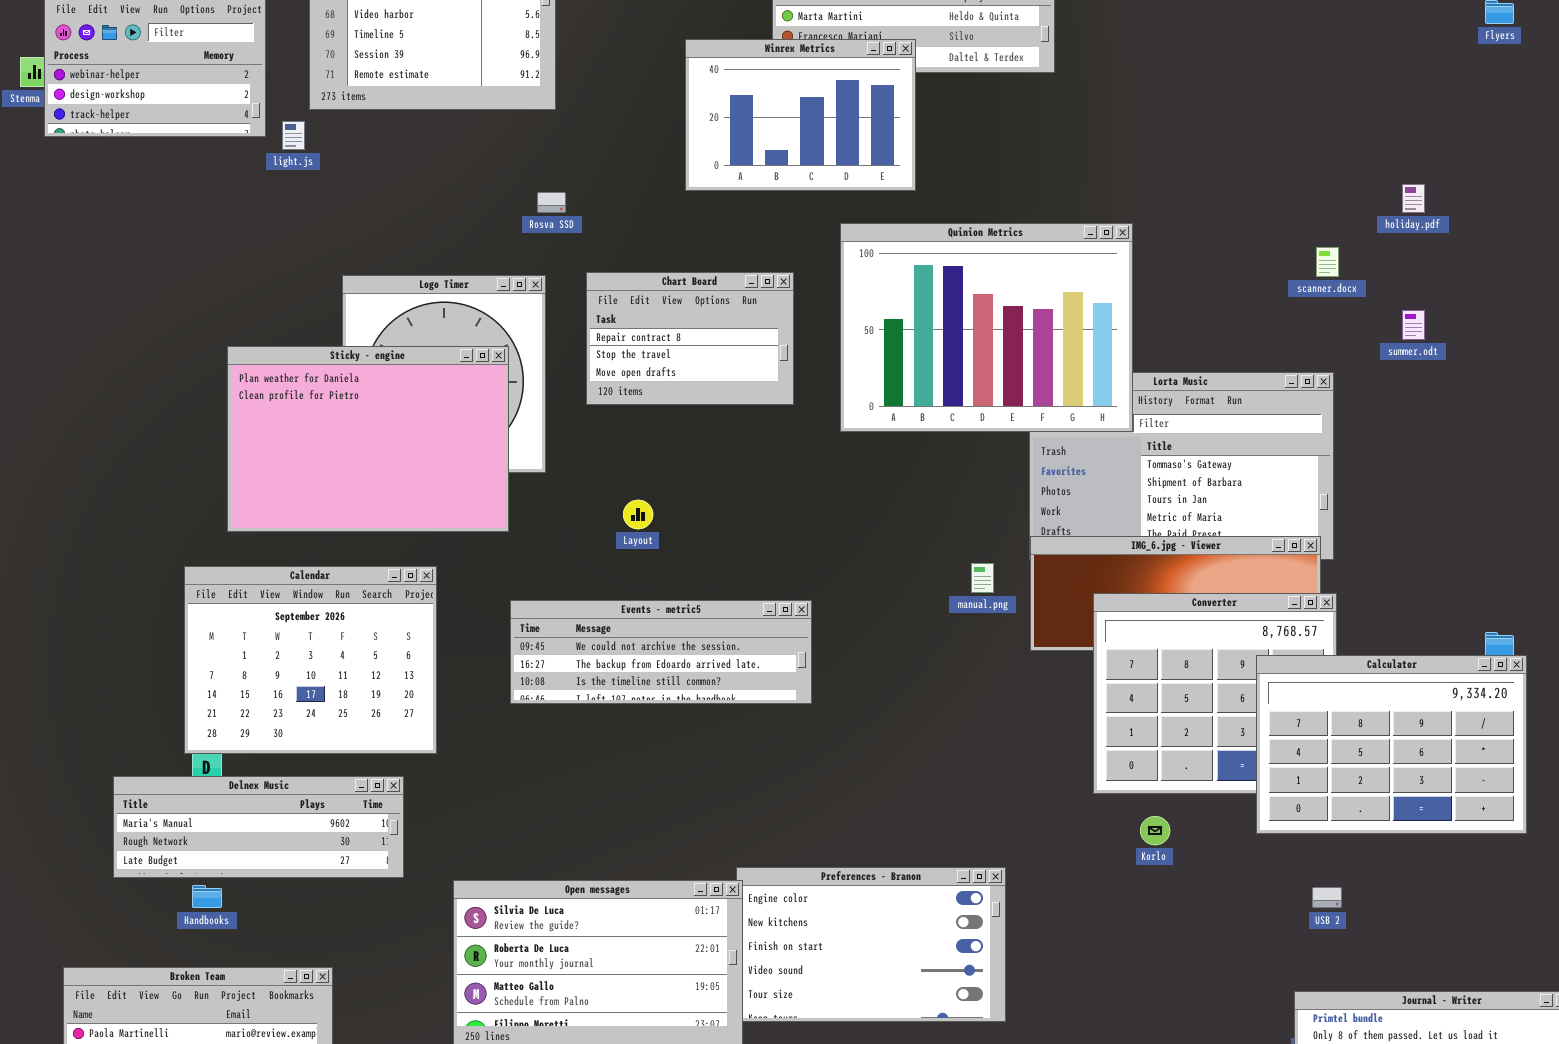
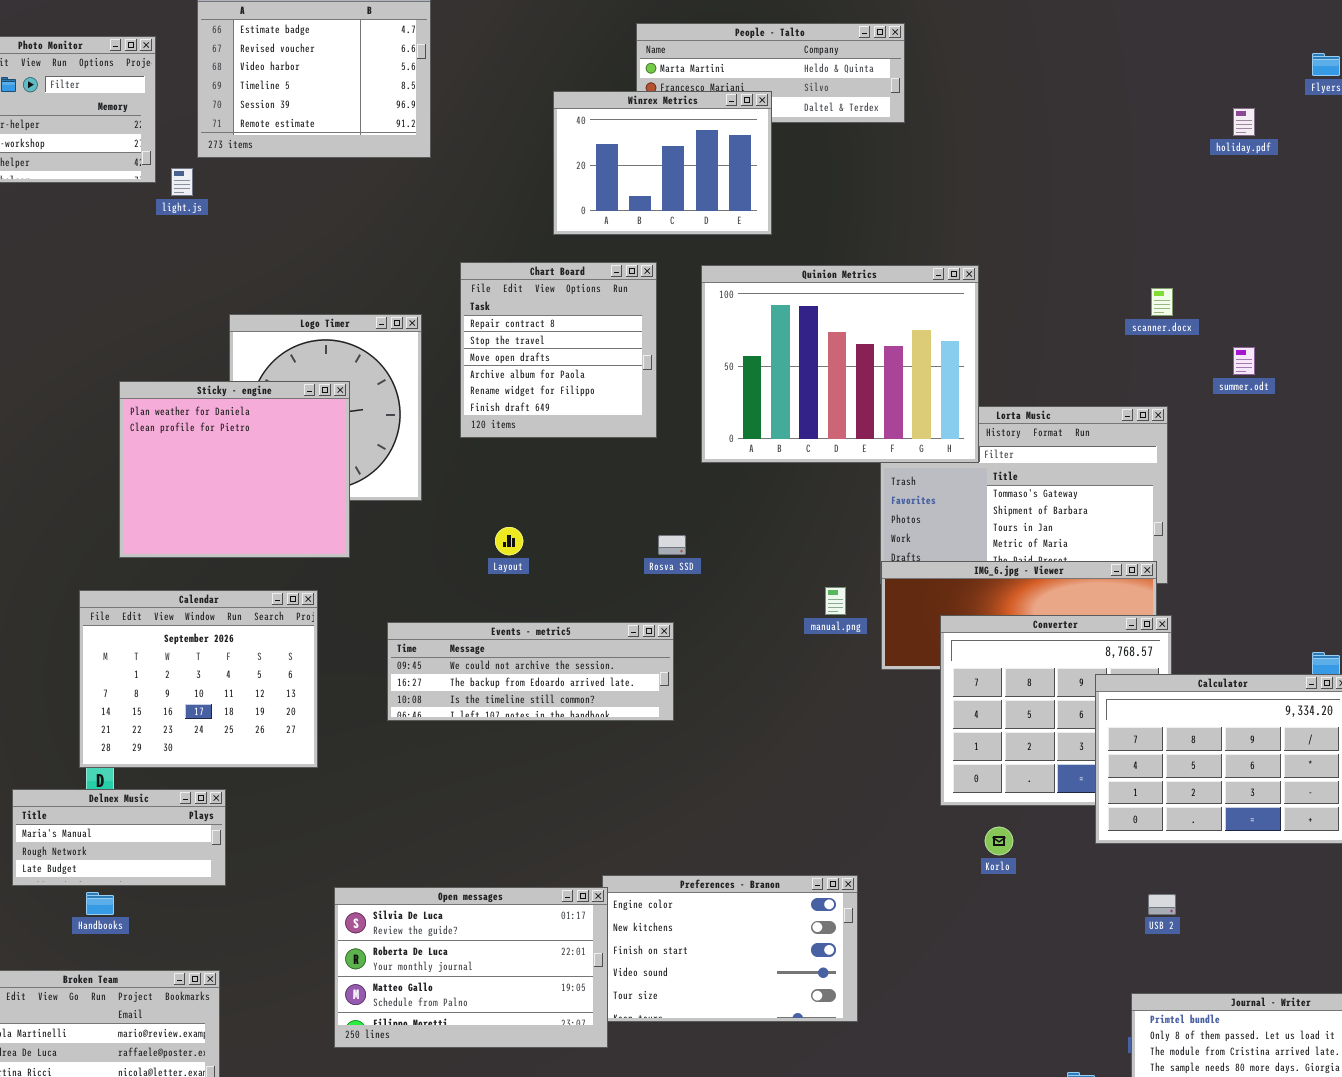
holiday.pdf: [1402,184,1425,213] -> [1233,108,1255,136], moved
Rosva SSD: [537,192,566,213] -> [658,535,686,555], moved
Chart Board: [586,272,794,405] -> [460,262,657,438], resized
Sticky - engine: [227,346,509,532] -> [119,381,350,558], resized
Delnex Music: [113,776,404,878] -> [12,789,226,886], resized

